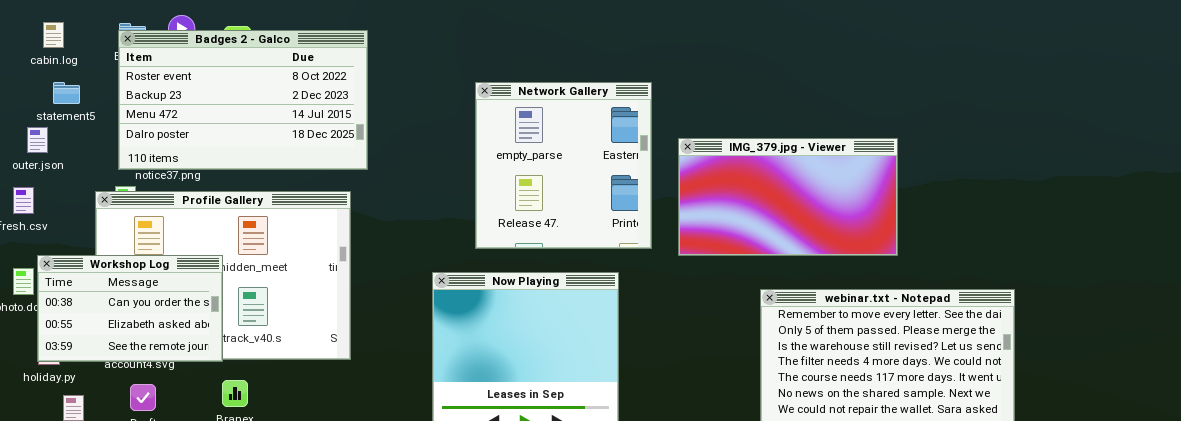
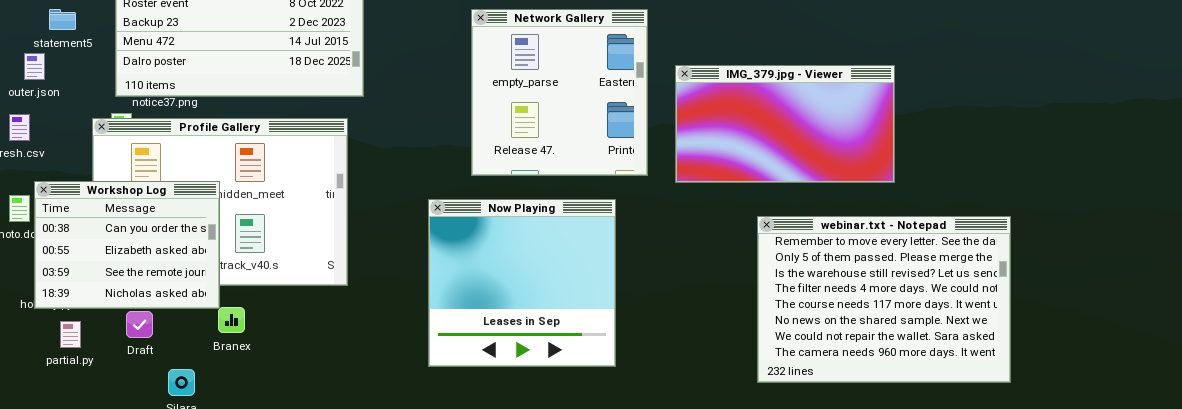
Workshop Log: [37,255,223,362] -> [34,181,220,309], resized

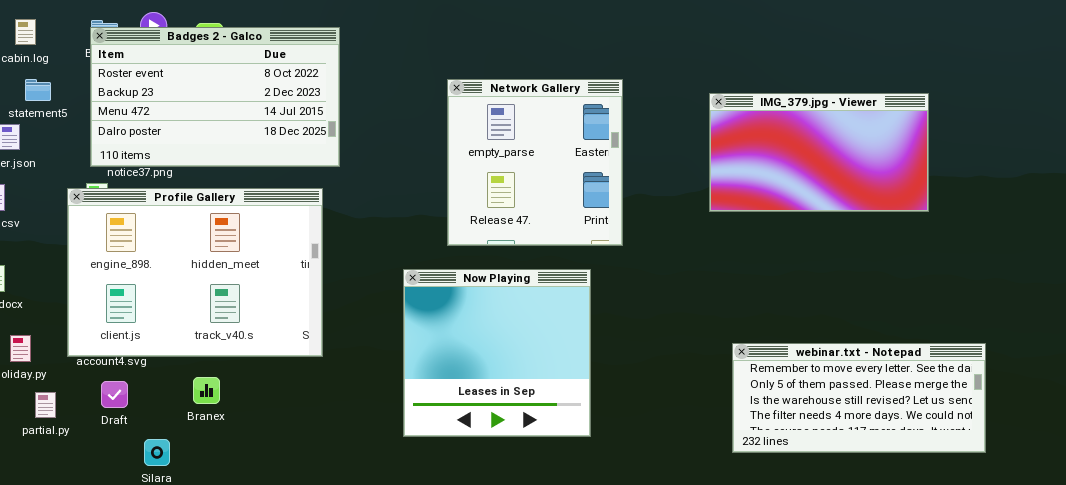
IMG_379.jpg - Viewer: [675,65,895,183] -> [709,93,929,212], moved
Workshop Log: [34,181,220,309] -> none, closed
webinar.txt - Notepad: [757,216,1011,383] -> [732,343,986,453], resized

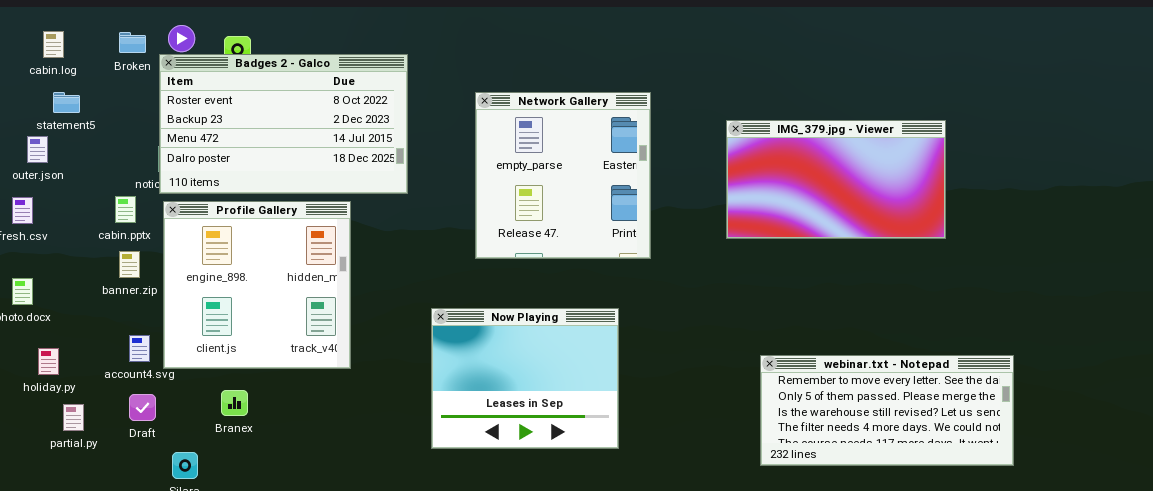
Badges 2 - Galco: [90,27,340,167] -> [159,54,408,194], moved
IMG_379.jpg - Viewer: [709,93,929,212] -> [726,120,946,239], moved
Profile Gallery: [67,188,323,357] -> [163,201,351,369], resized
Now Playing: [403,269,591,437] -> [431,308,619,449], resized

